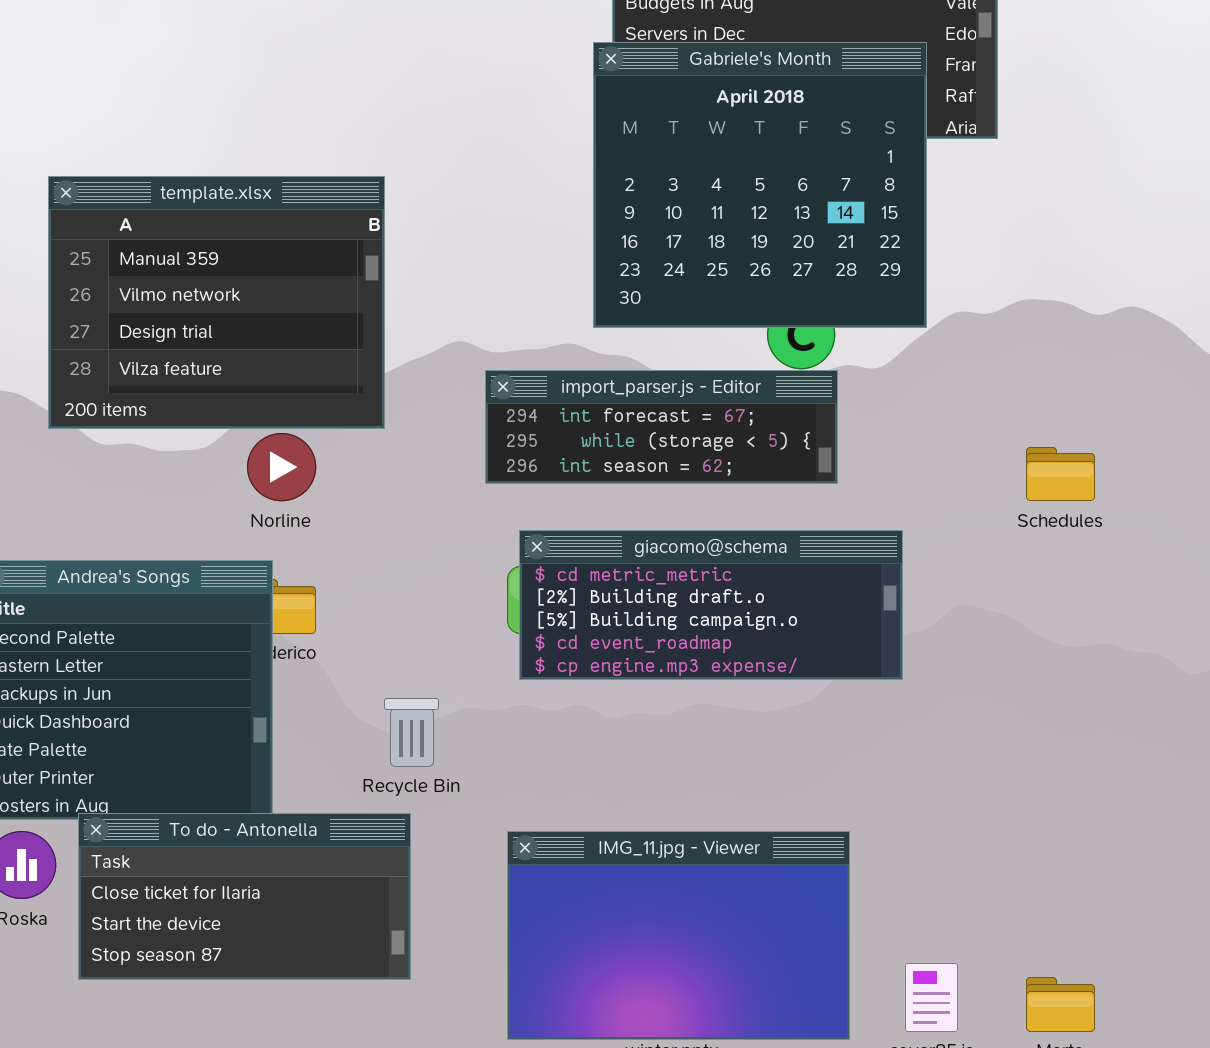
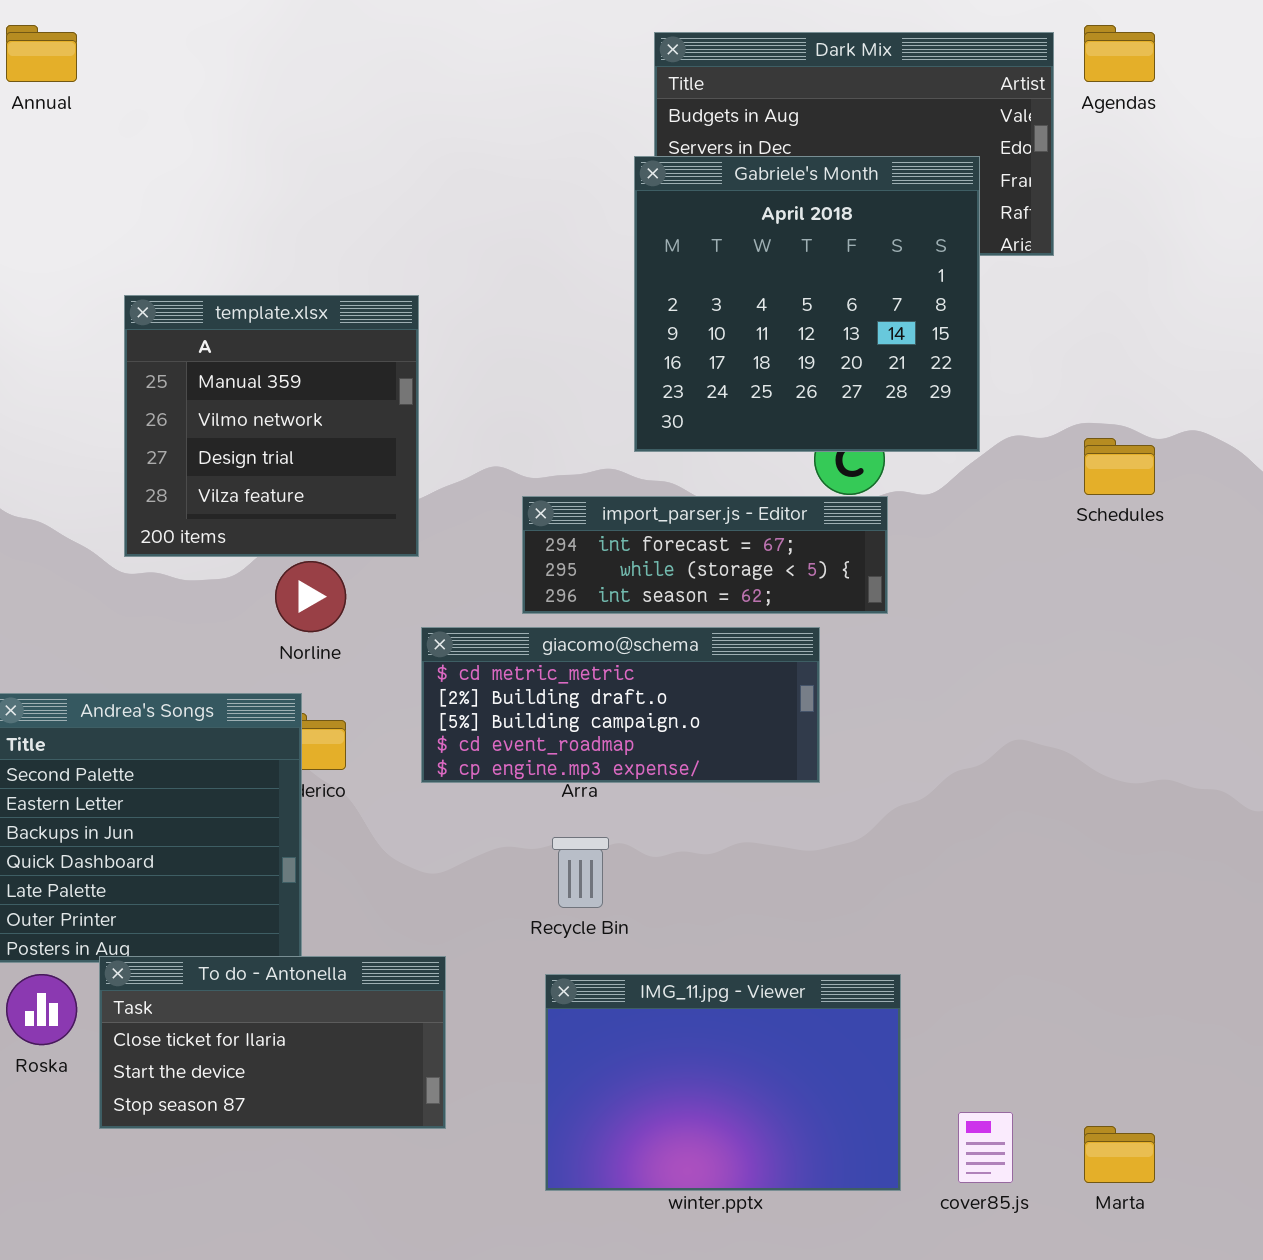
template.xlsx: [48,176,385,429] -> [124,295,419,557], resized
Schedules: [1026,447,1095,501] -> [1084,438,1155,495], moved
giacomo@schema: [519,530,903,680] -> [421,627,820,783], moved
Recycle Bin: [384,698,439,767] -> [552,837,609,908], moved

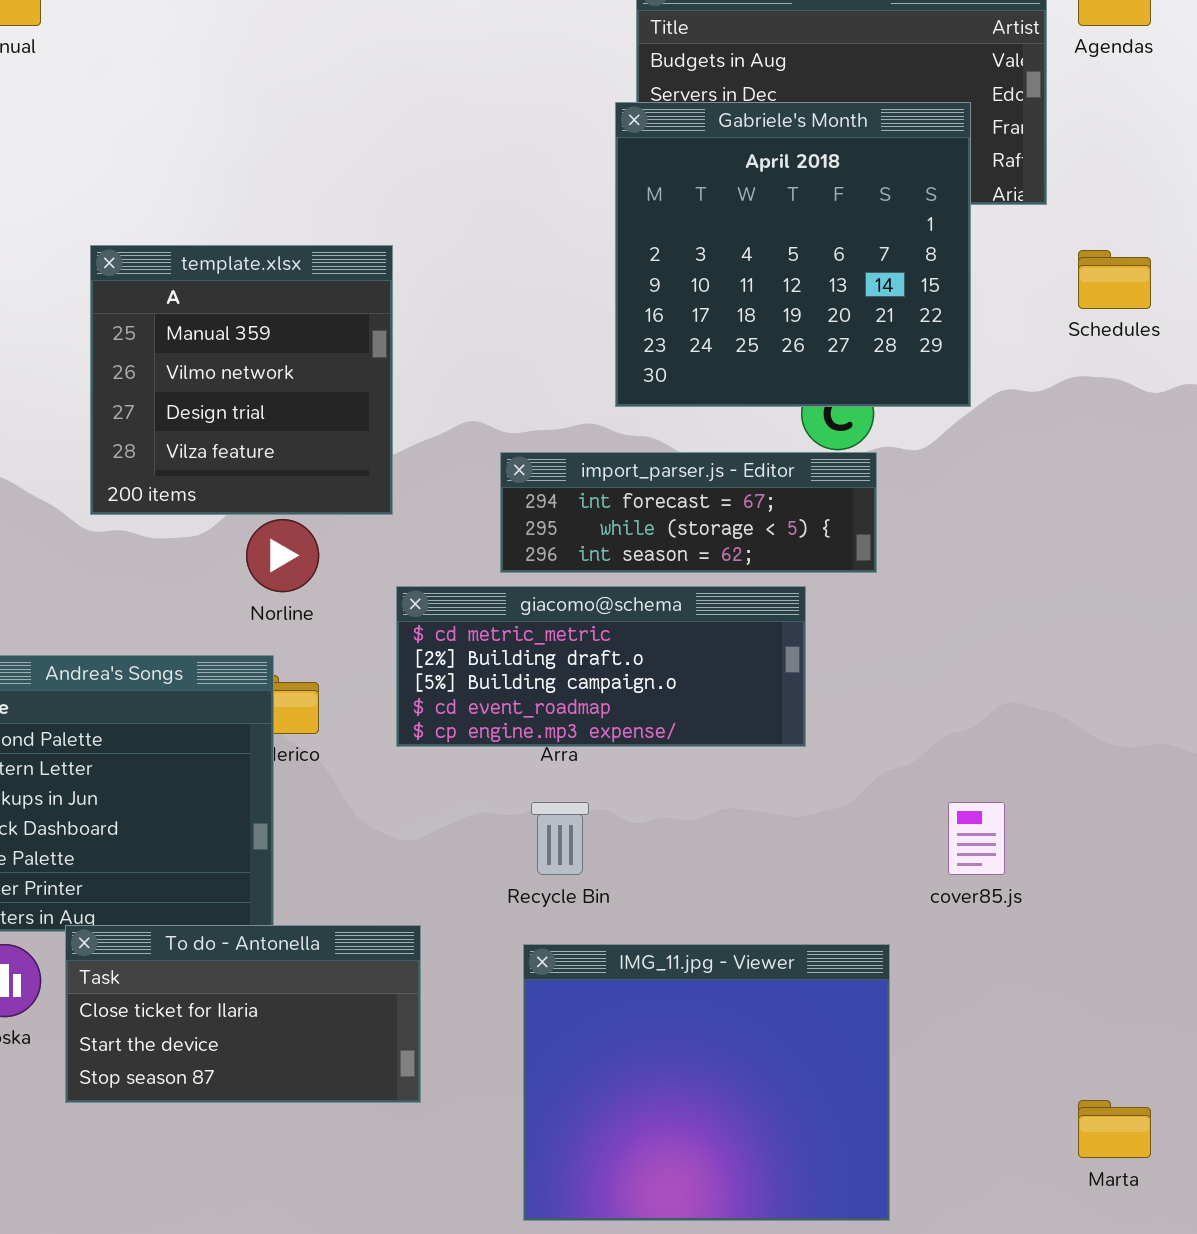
Schedules: [1084,438,1155,495] -> [1078,250,1151,309], moved
IMG_11.jpg - Viewer: [545,974,901,1191] -> [523,944,890,1221], resized
cover85.js: [958,1112,1013,1183] -> [948,802,1005,875], moved

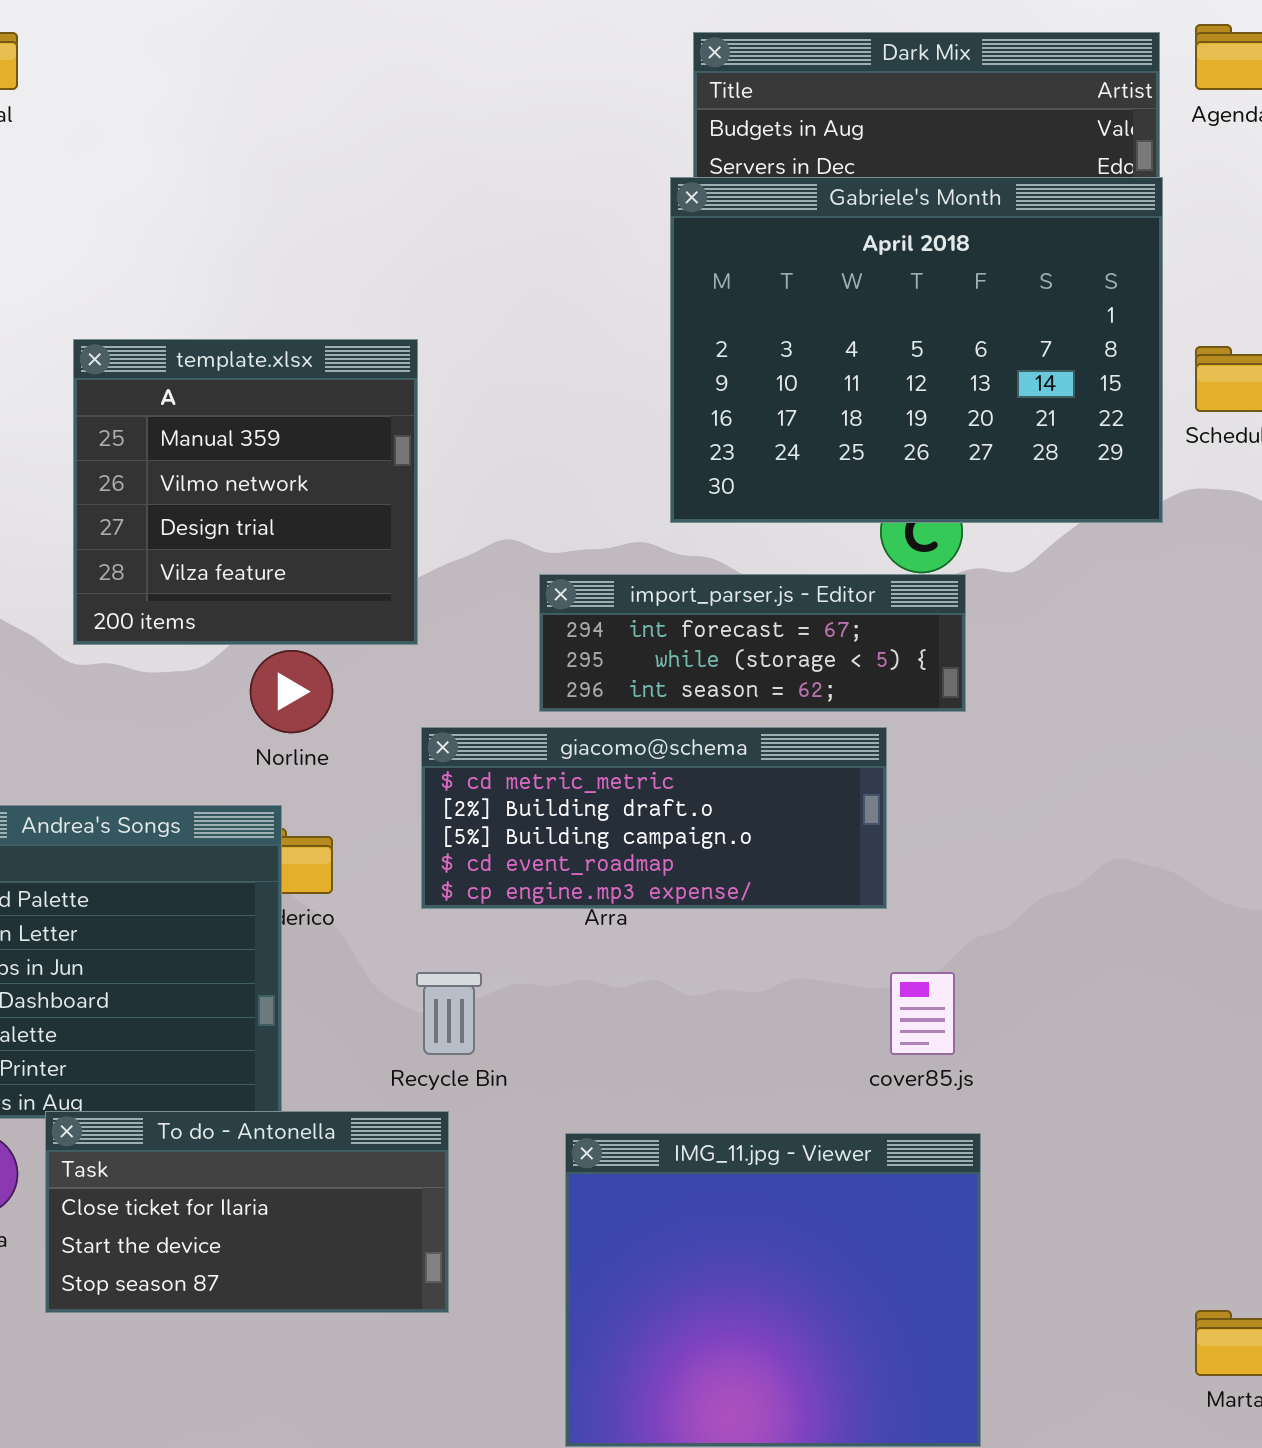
Gabriele's Month: [615,102,971,407] -> [670,177,1163,523], resized
Recycle Bin: [531,802,589,875] -> [416,972,482,1055], moved
cover85.js: [948,802,1005,875] -> [890,972,955,1055], moved

